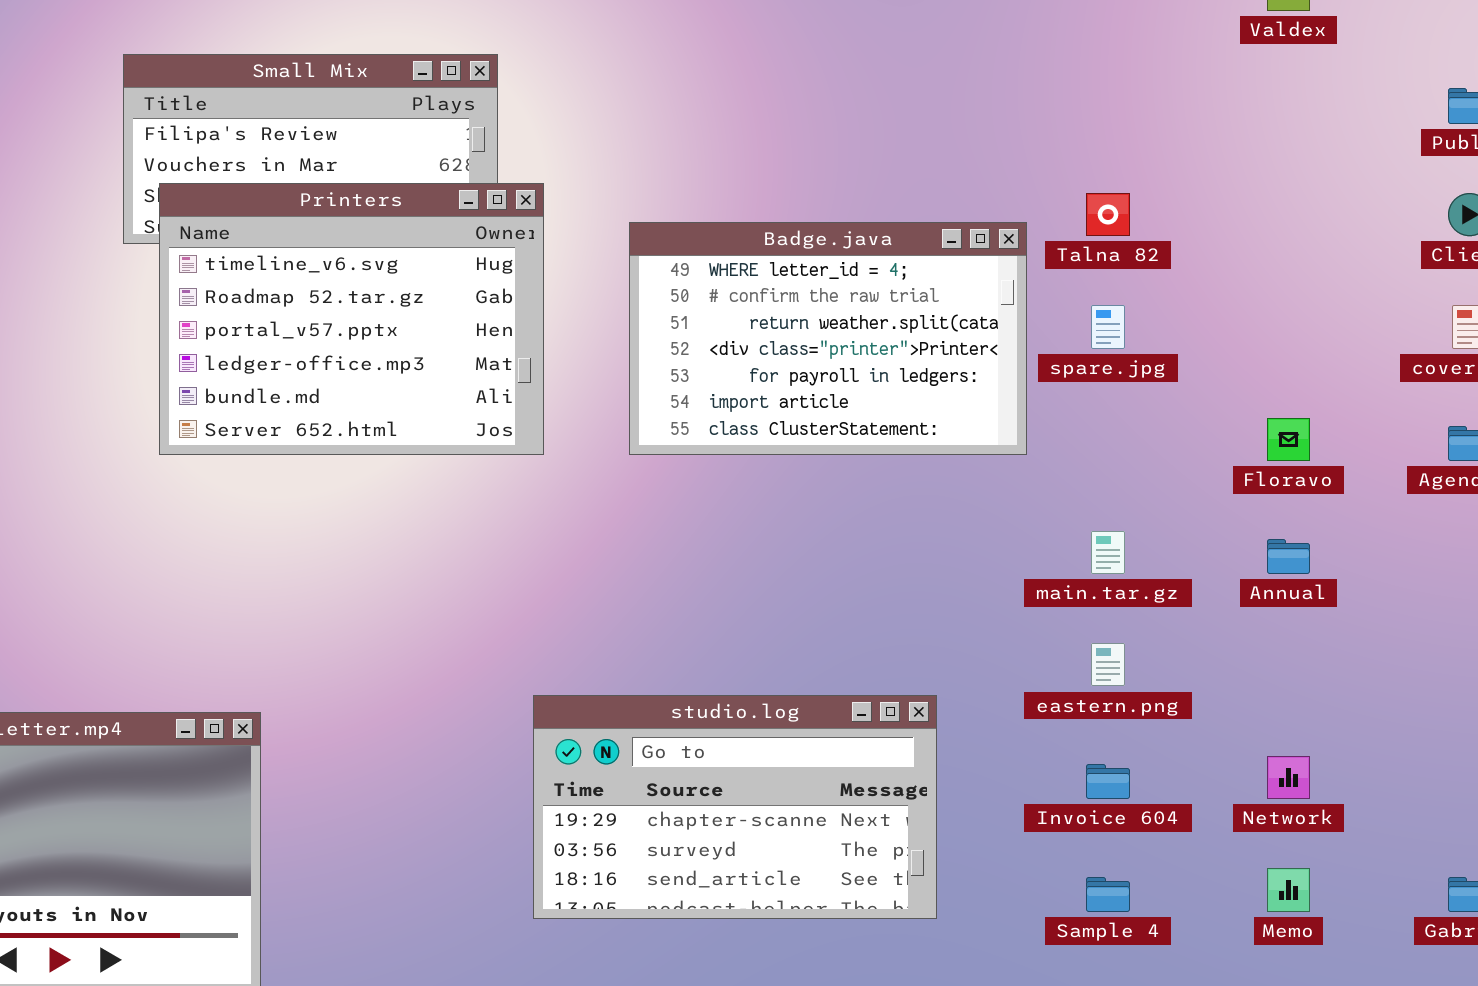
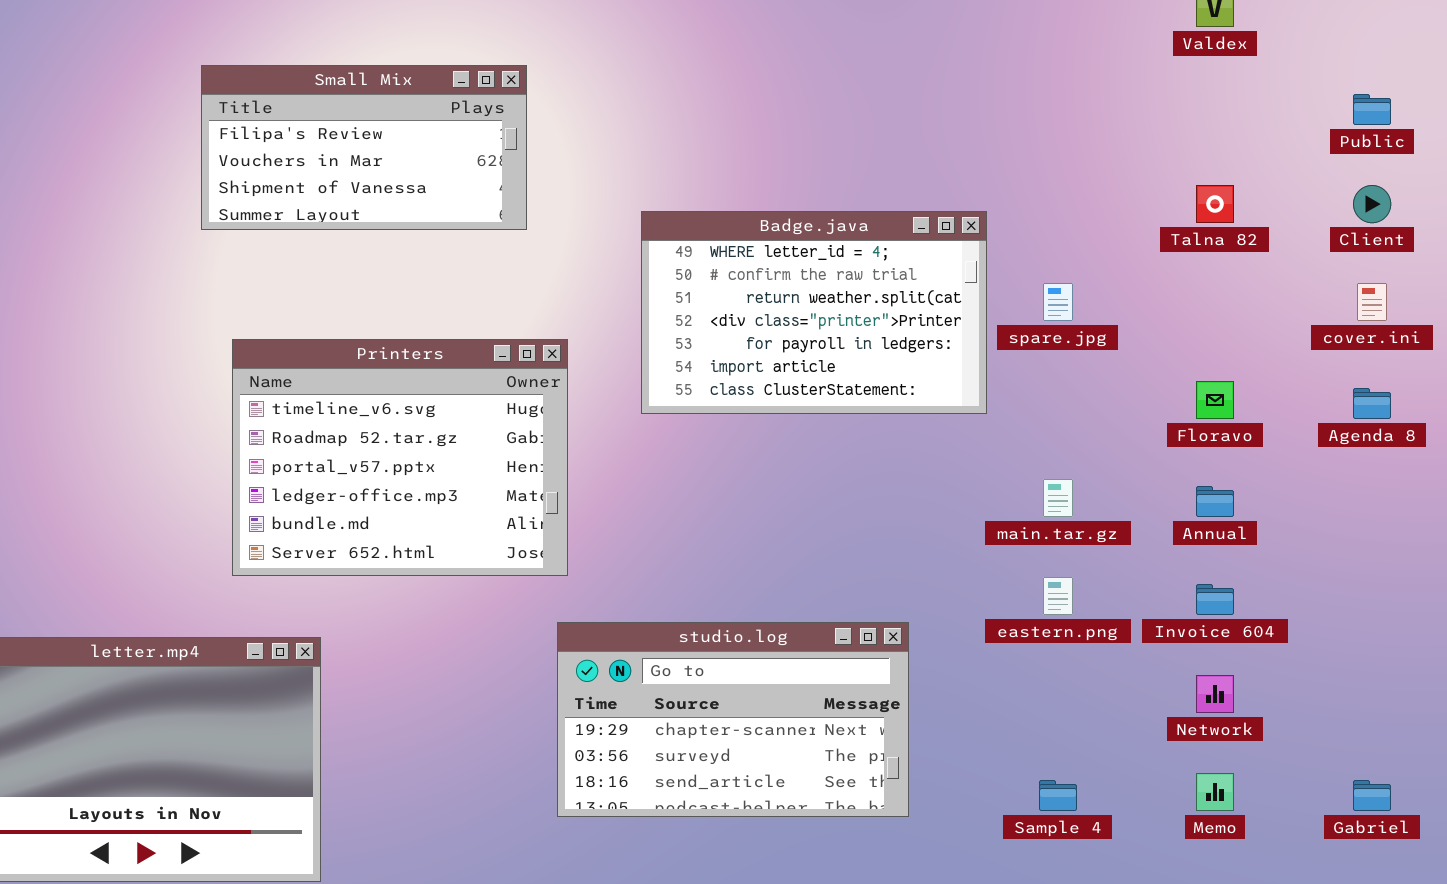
Printers: [159,183,544,455] -> [232,339,568,576], moved
Talna 82: [1086,193,1130,236] -> [1196,185,1234,223], moved
Invoice 604: [1086,764,1130,799] -> [1196,584,1234,615], moved

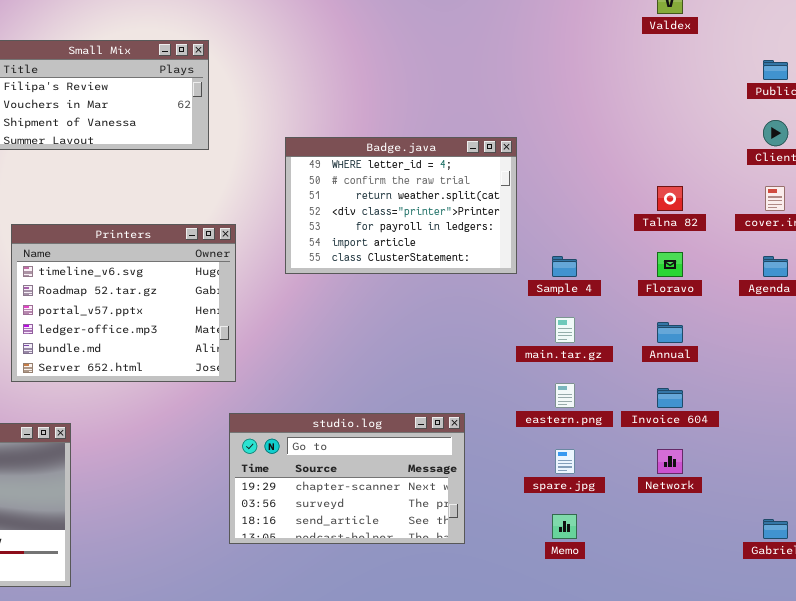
Talna 82: [1196,185,1234,223] -> [657,186,683,211], moved
spare.jpg: [1043,283,1073,321] -> [555,449,575,474], moved
Memo: [1196,773,1234,811] -> [552,514,577,539], moved
Sample 4: [1039,780,1077,811] -> [552,256,577,277], moved

